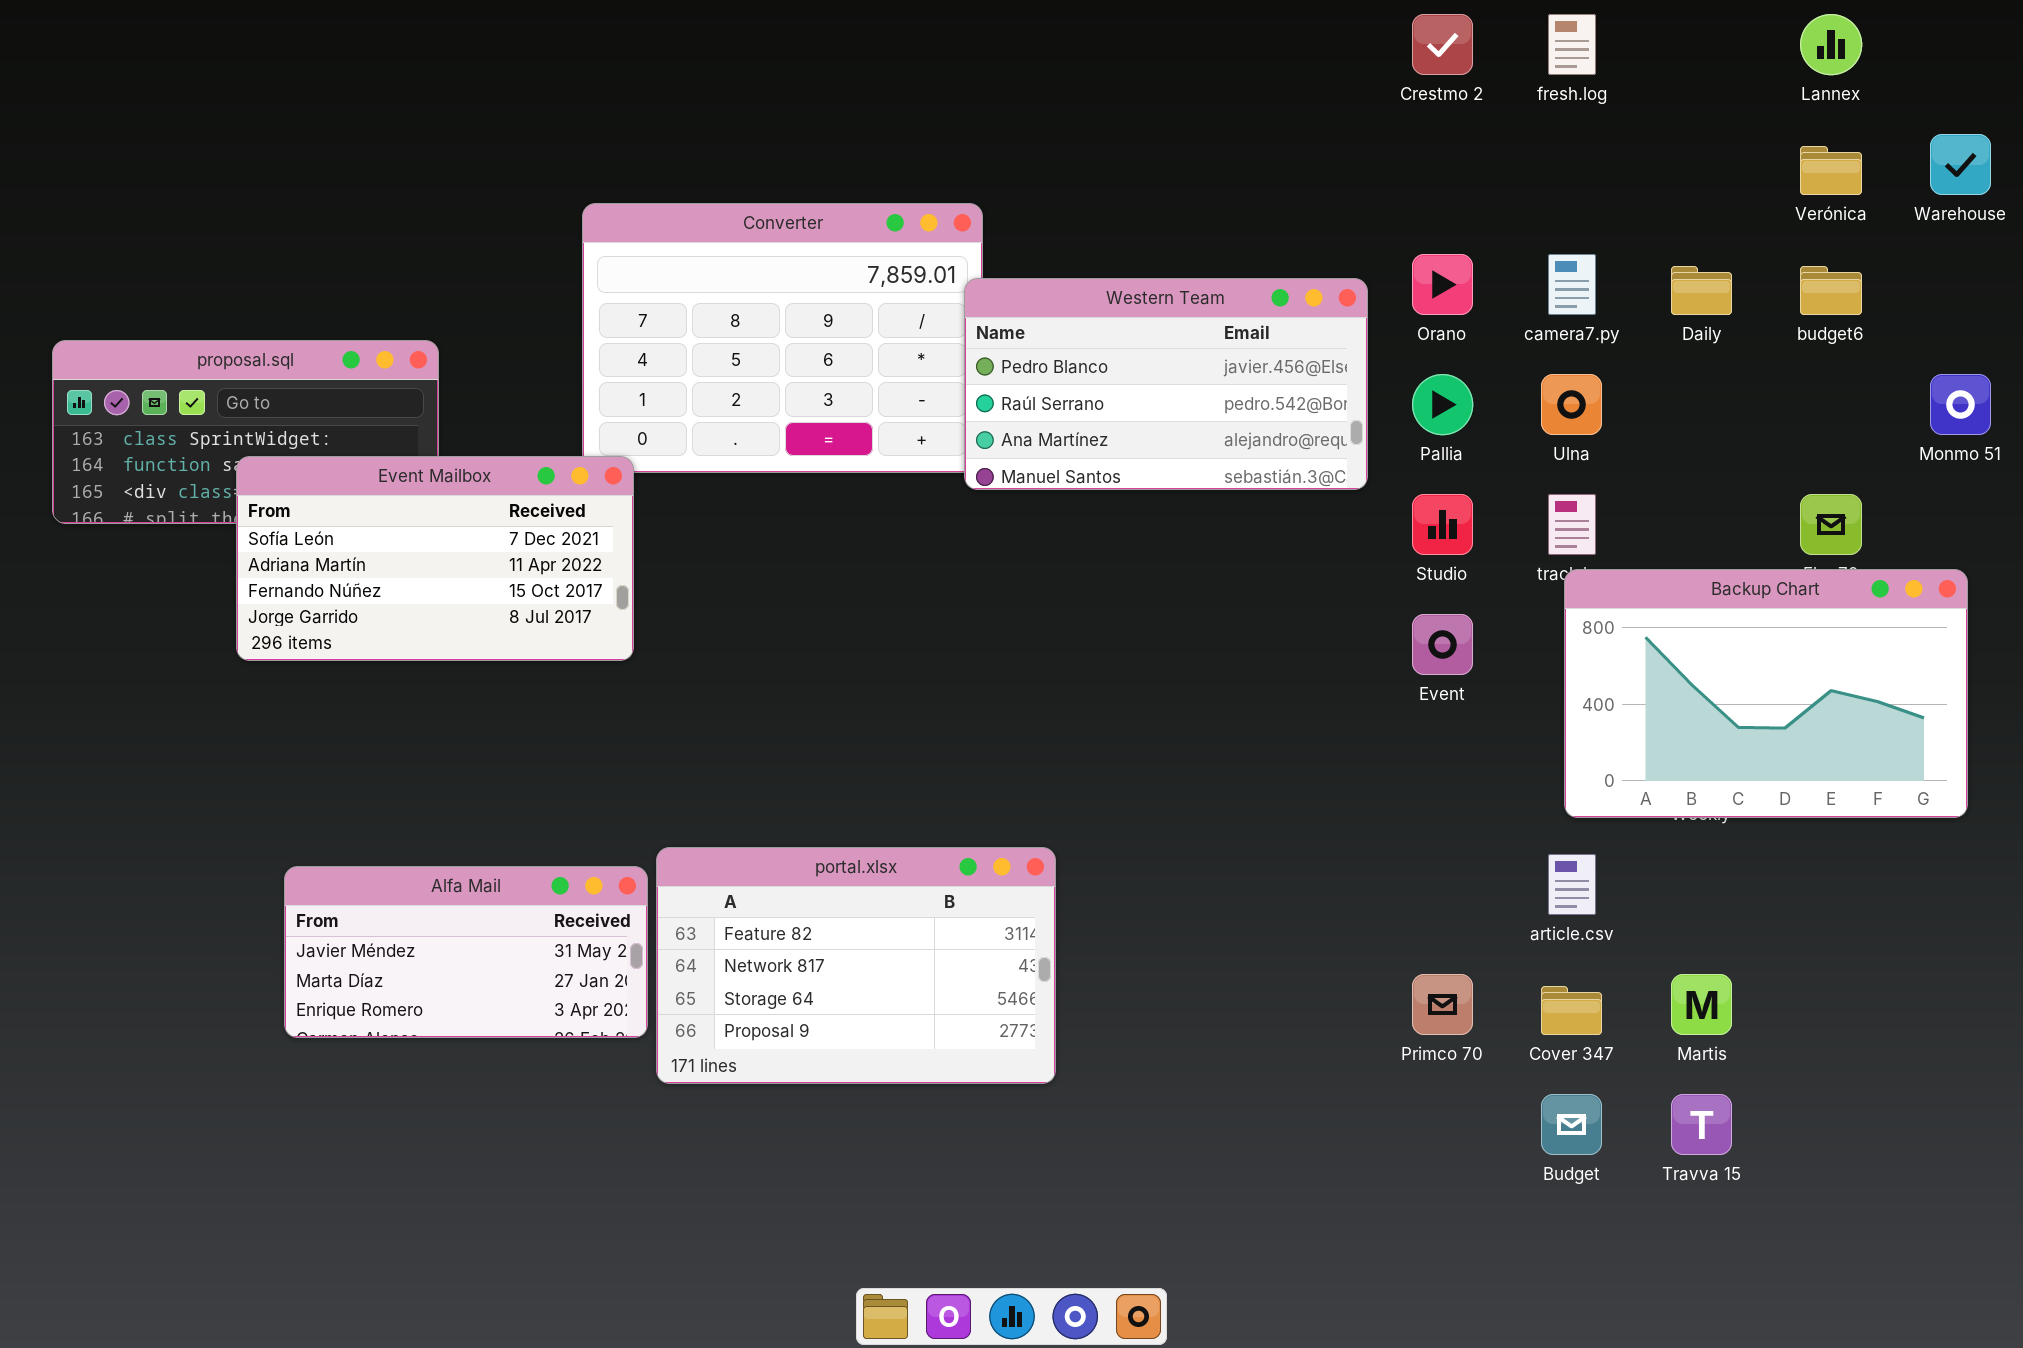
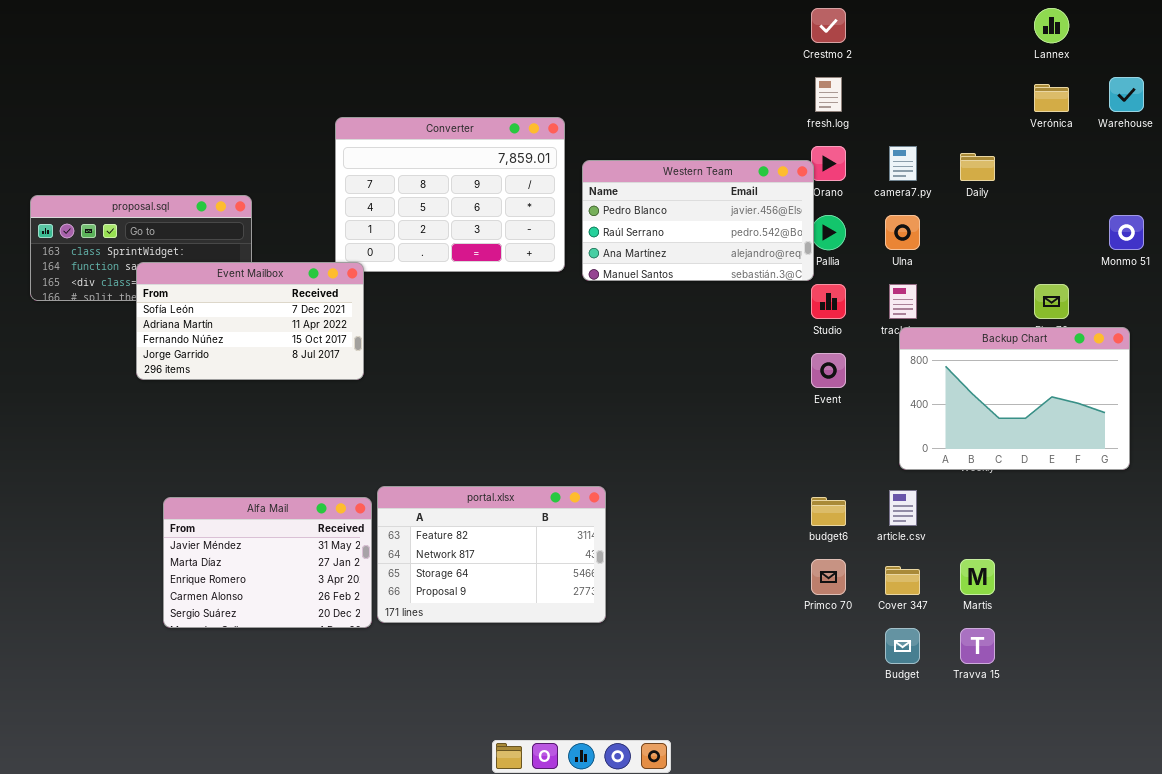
fresh.log: [1548,14,1596,75] -> [815,77,842,112], moved
budget6: [1800,266,1862,315] -> [811,497,846,526], moved
Western Team: [964,278,1368,490] -> [582,160,814,281], moved
Alfa Mail: [284,866,648,1038] -> [163,497,372,628], resized

